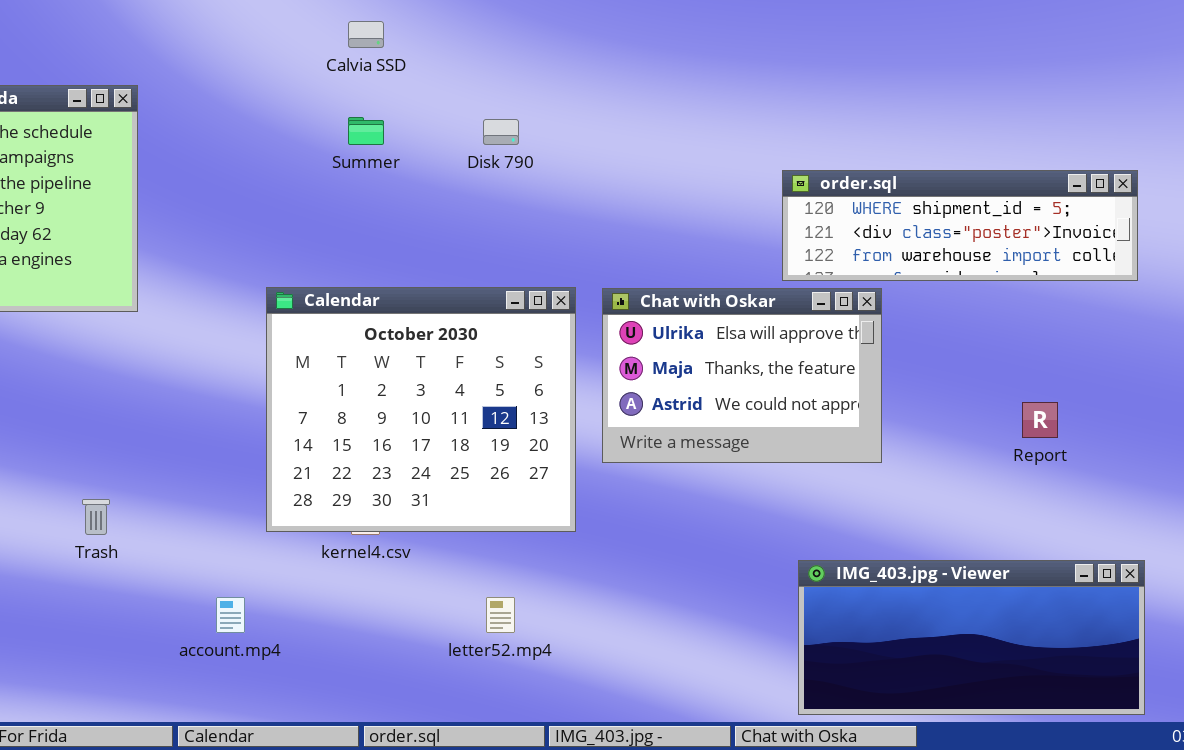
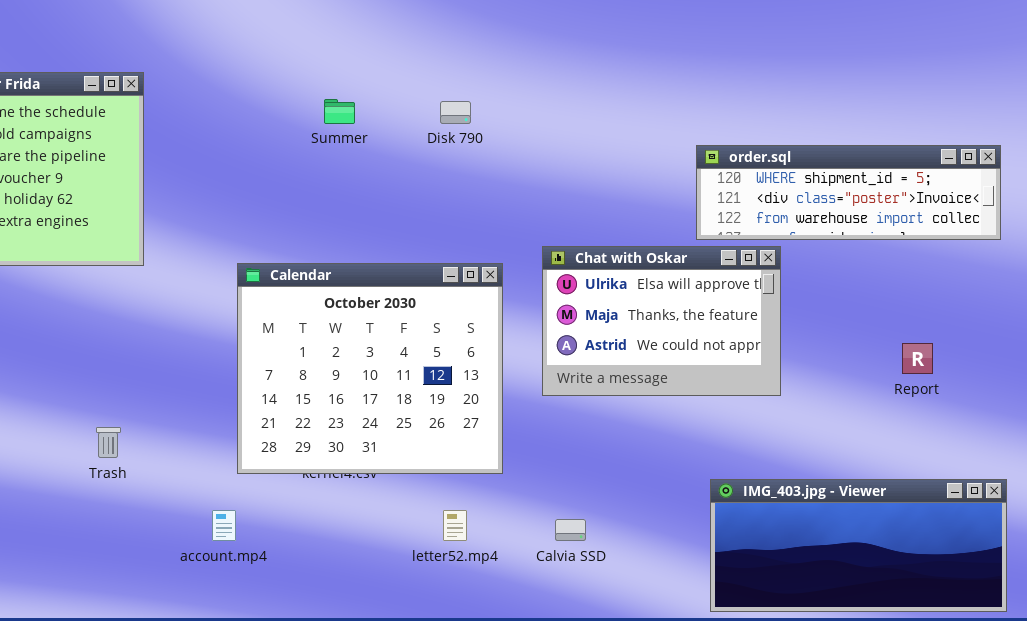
Calvia SSD: [348,21,384,48] -> [555,519,586,541], moved
Calendar: [266,287,576,532] -> [237,263,503,474], moved

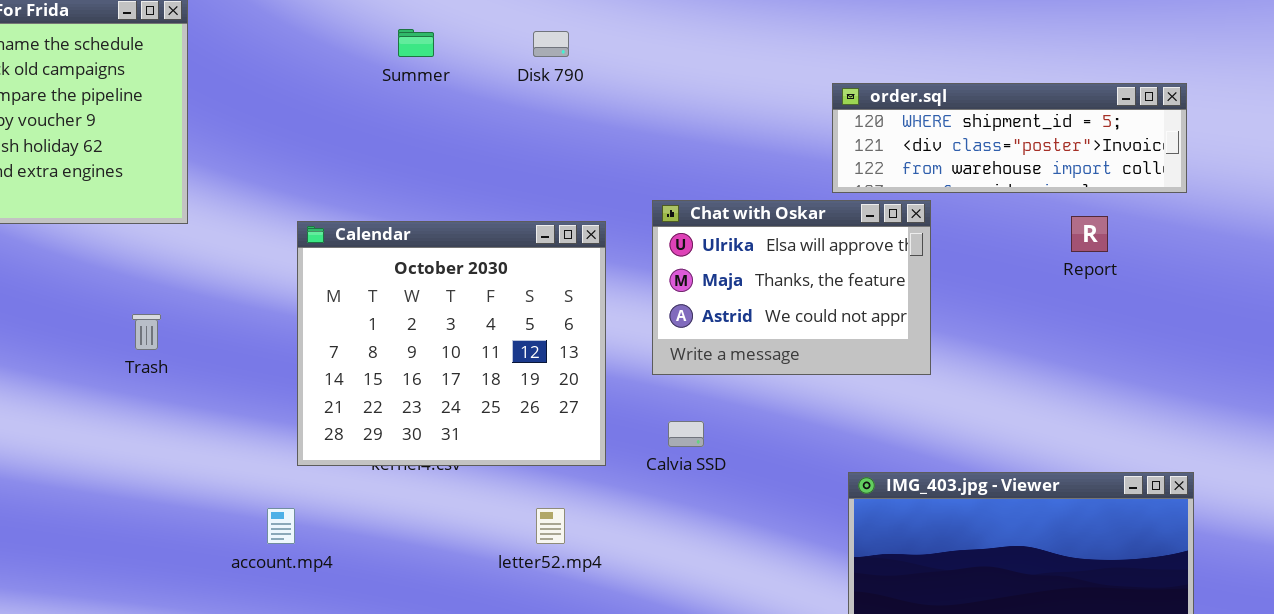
Report: [902,343,933,374] -> [1071,216,1108,252], moved
Trash: [96,427,121,458] -> [132,314,161,350], moved
Calvia SSD: [555,519,586,541] -> [668,421,704,447], moved

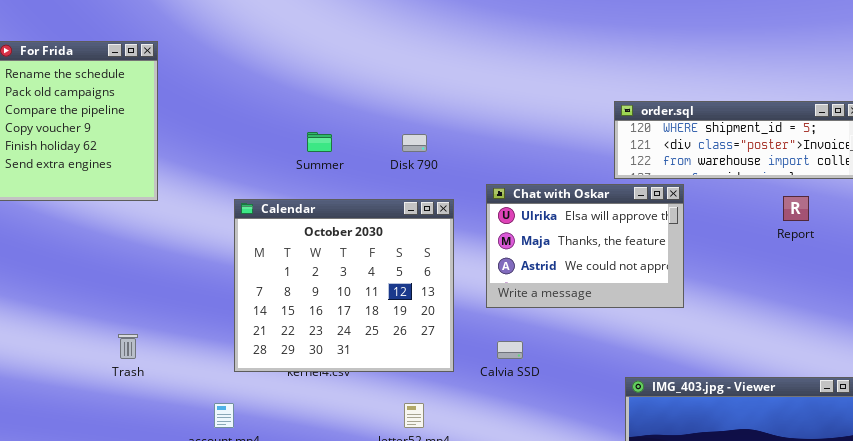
Summer: [398,29,434,57] -> [307,132,332,152], moved
Disk 790: [533,31,569,57] -> [402,134,427,152], moved
Trash: [132,314,161,350] -> [118,334,138,359], moved

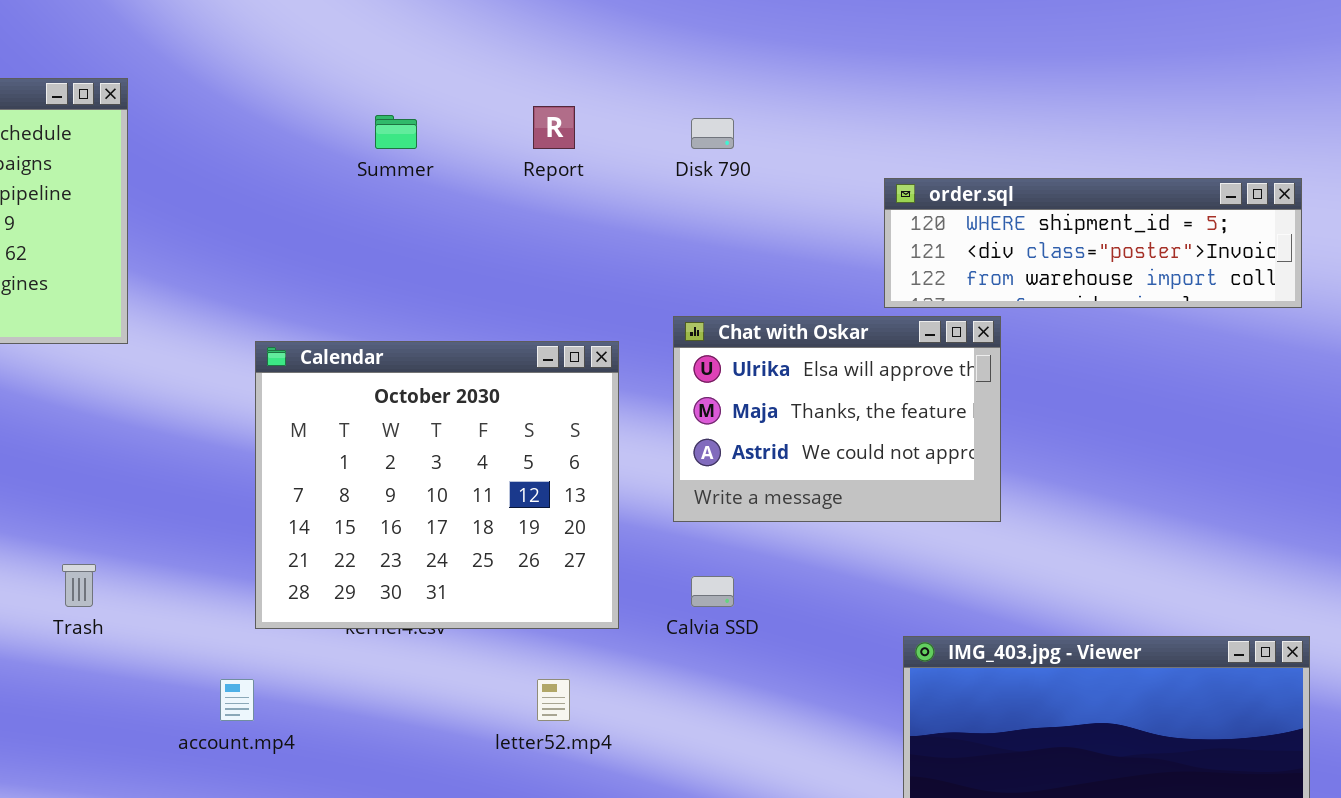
Summer: [307,132,332,152] -> [375,115,417,149], moved
Disk 790: [402,134,427,152] -> [691,118,734,149], moved
Report: [783,196,809,221] -> [533,106,575,149], moved

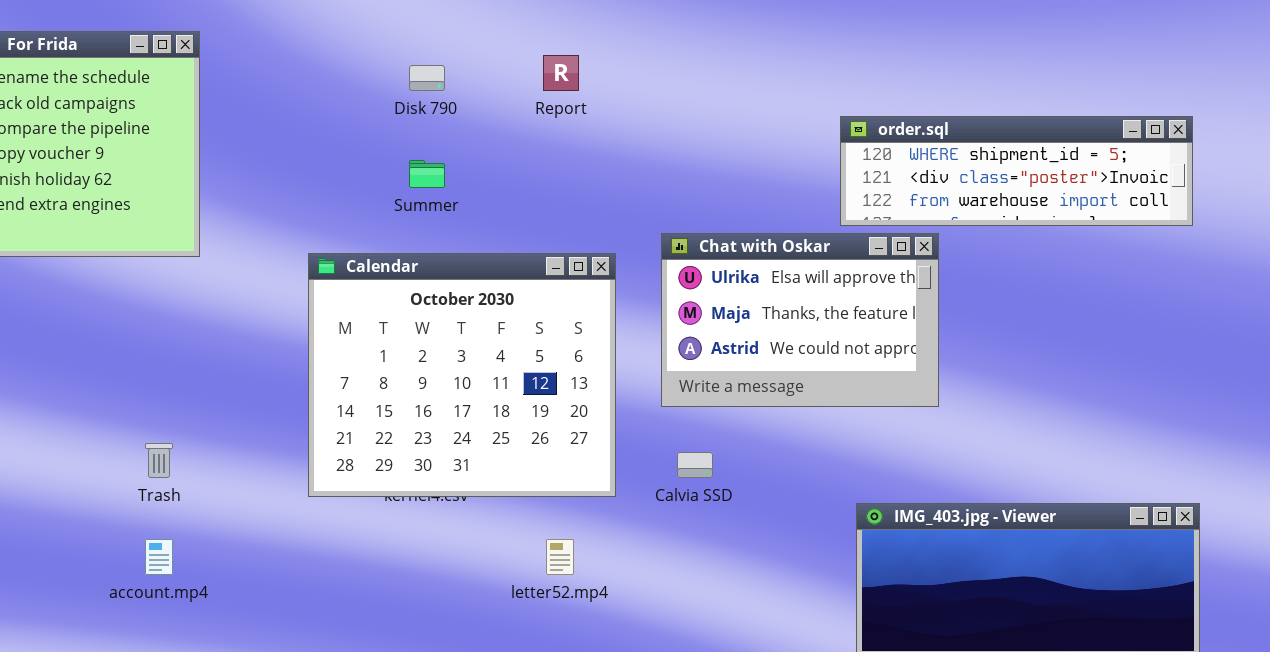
Summer: [375,115,417,149] -> [409,160,445,188], moved
Disk 790: [691,118,734,149] -> [409,65,445,91], moved
account.mp4: [220,679,254,721] -> [145,539,173,575], moved

